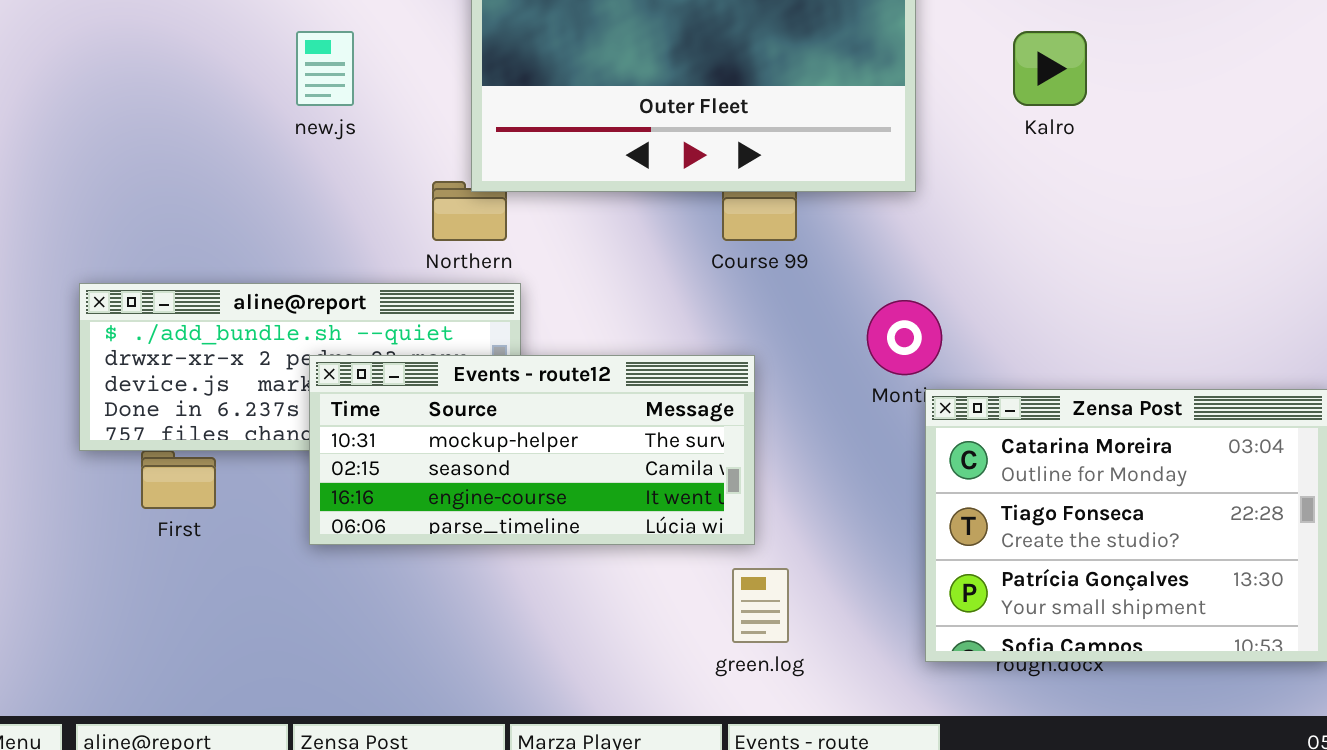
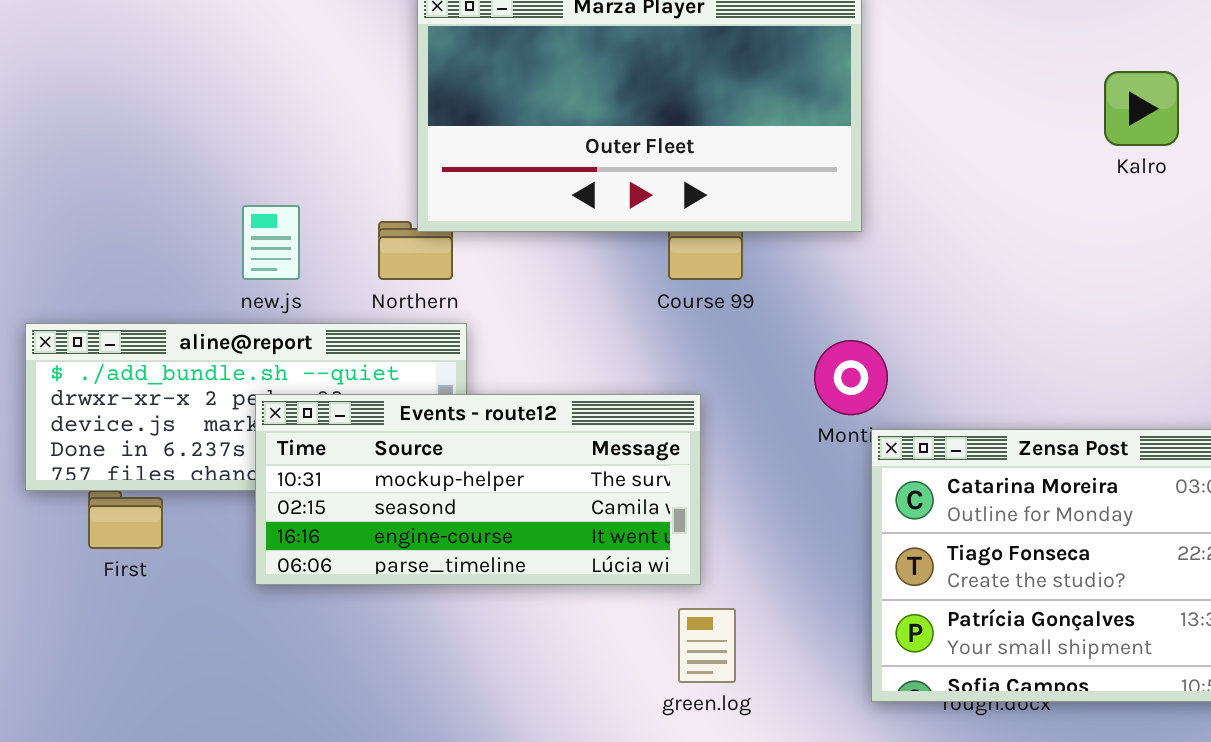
new.js: [296,31,354,106] -> [242,205,300,280], moved
Kalro: [1013,31,1087,106] -> [1104,71,1179,146], moved

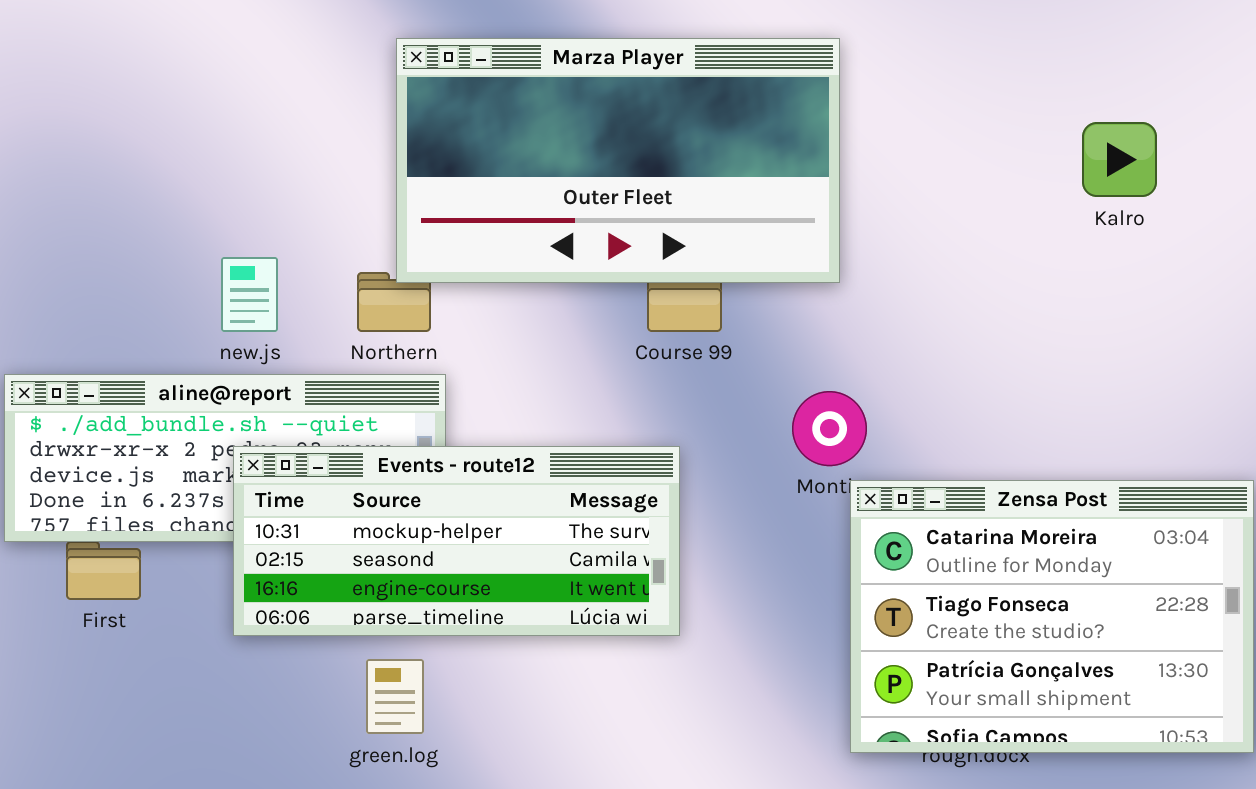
green.log: [678,608,736,683] -> [366,659,424,734], moved

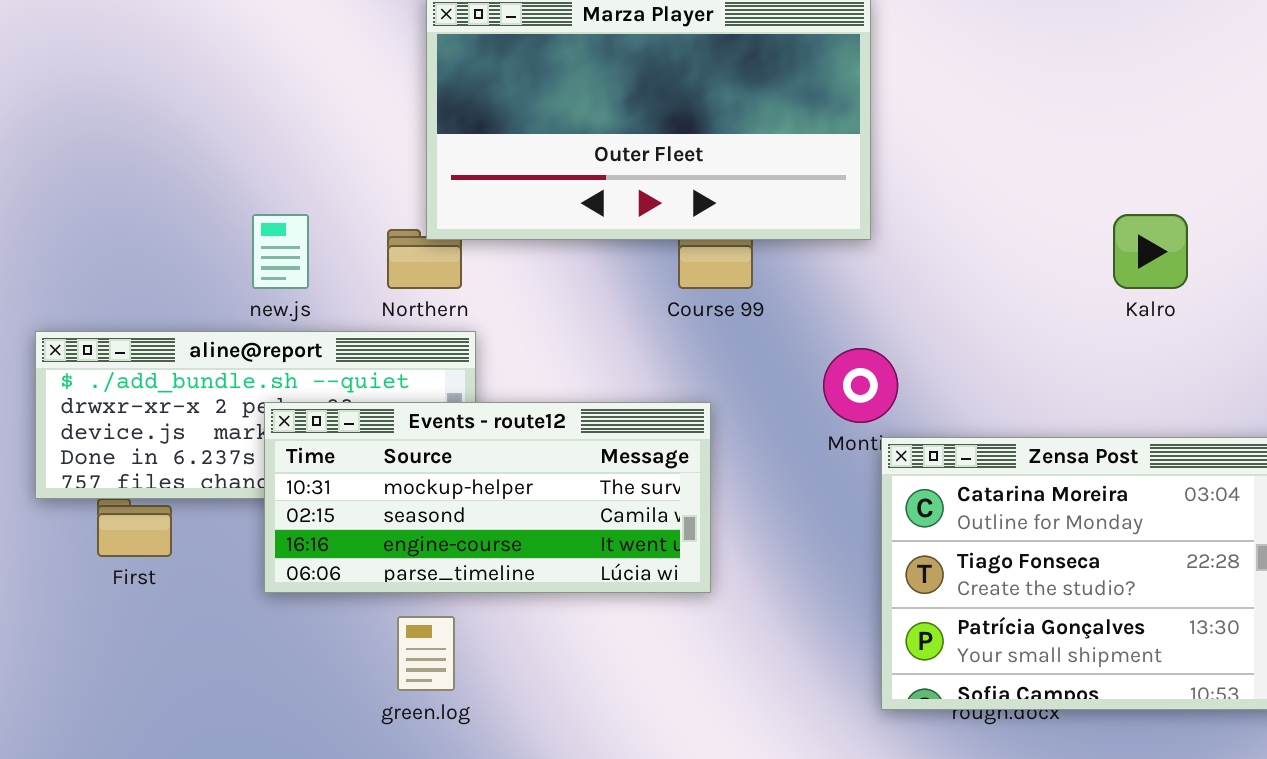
Kalro: [1082,122,1157,197] -> [1113,214,1188,289], moved

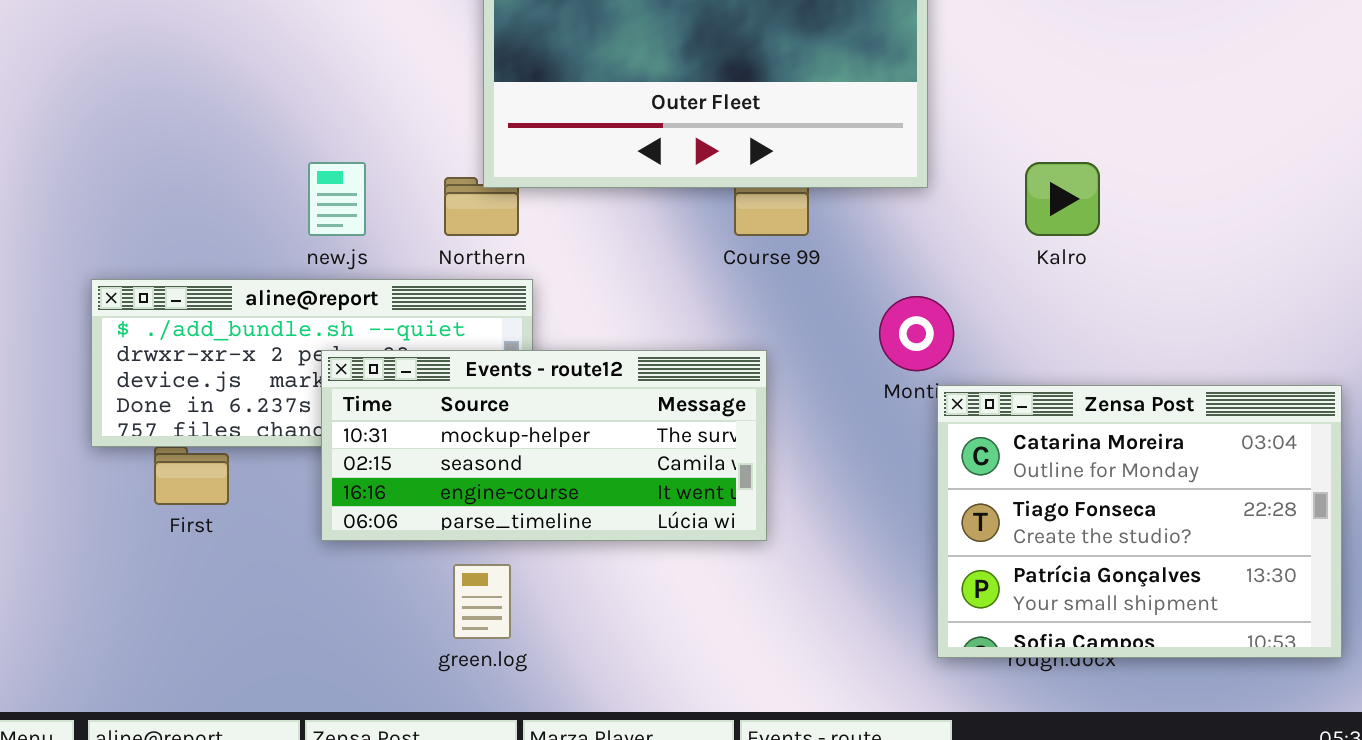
Kalro: [1113,214,1188,289] -> [1025,162,1100,236], moved

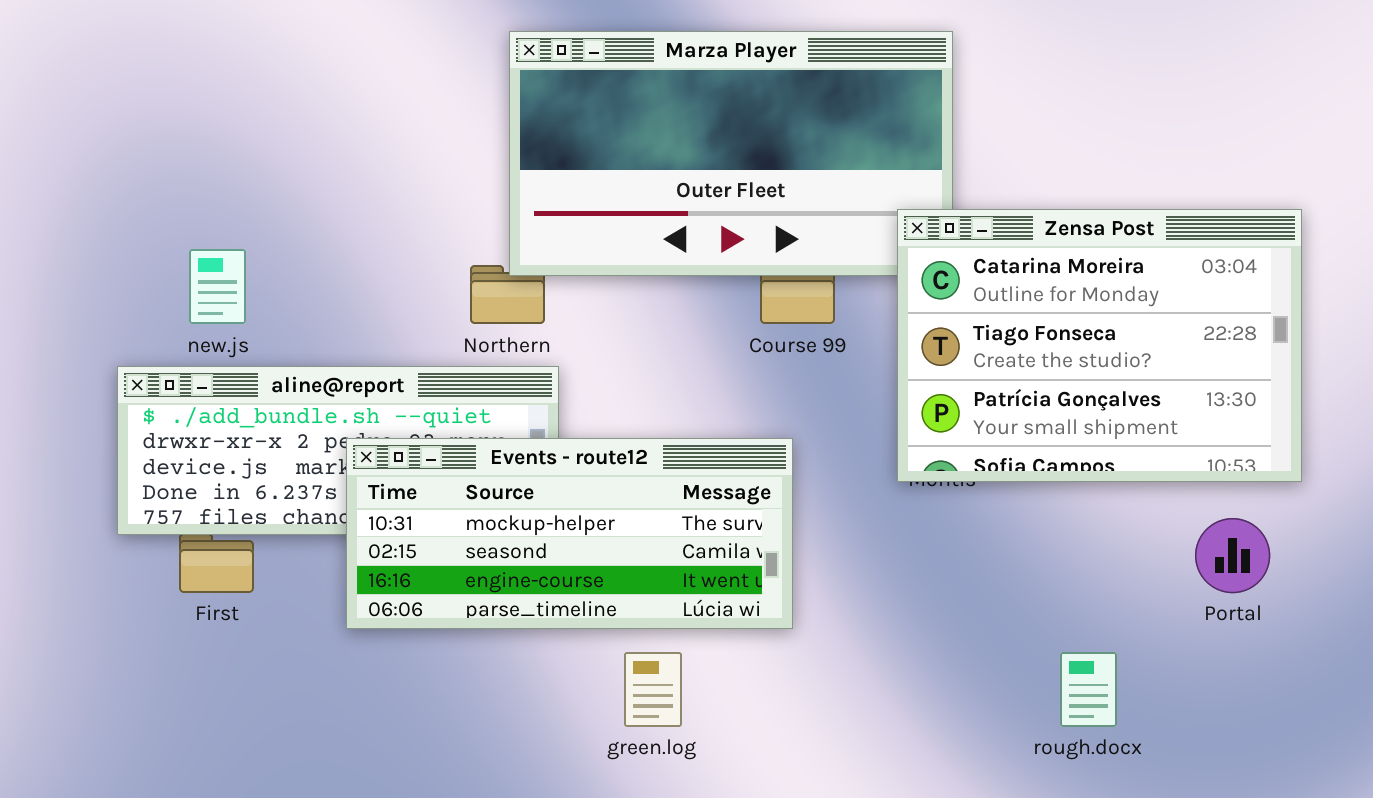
new.js: [308,162,366,236] -> [189,249,246,324], moved
Zensa Post: [937,385,1342,658] -> [897,209,1302,482], moved
green.log: [453,564,511,639] -> [624,652,682,727], moved

